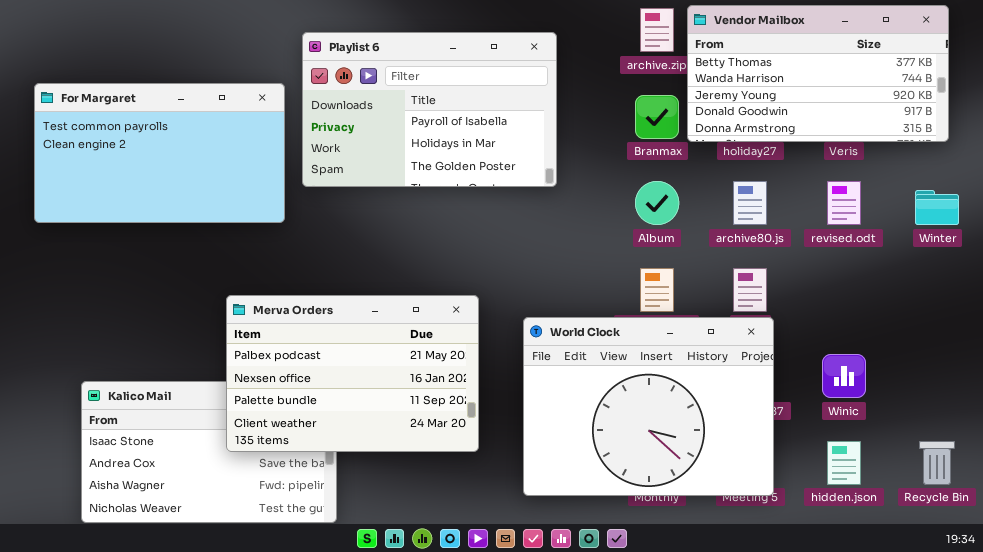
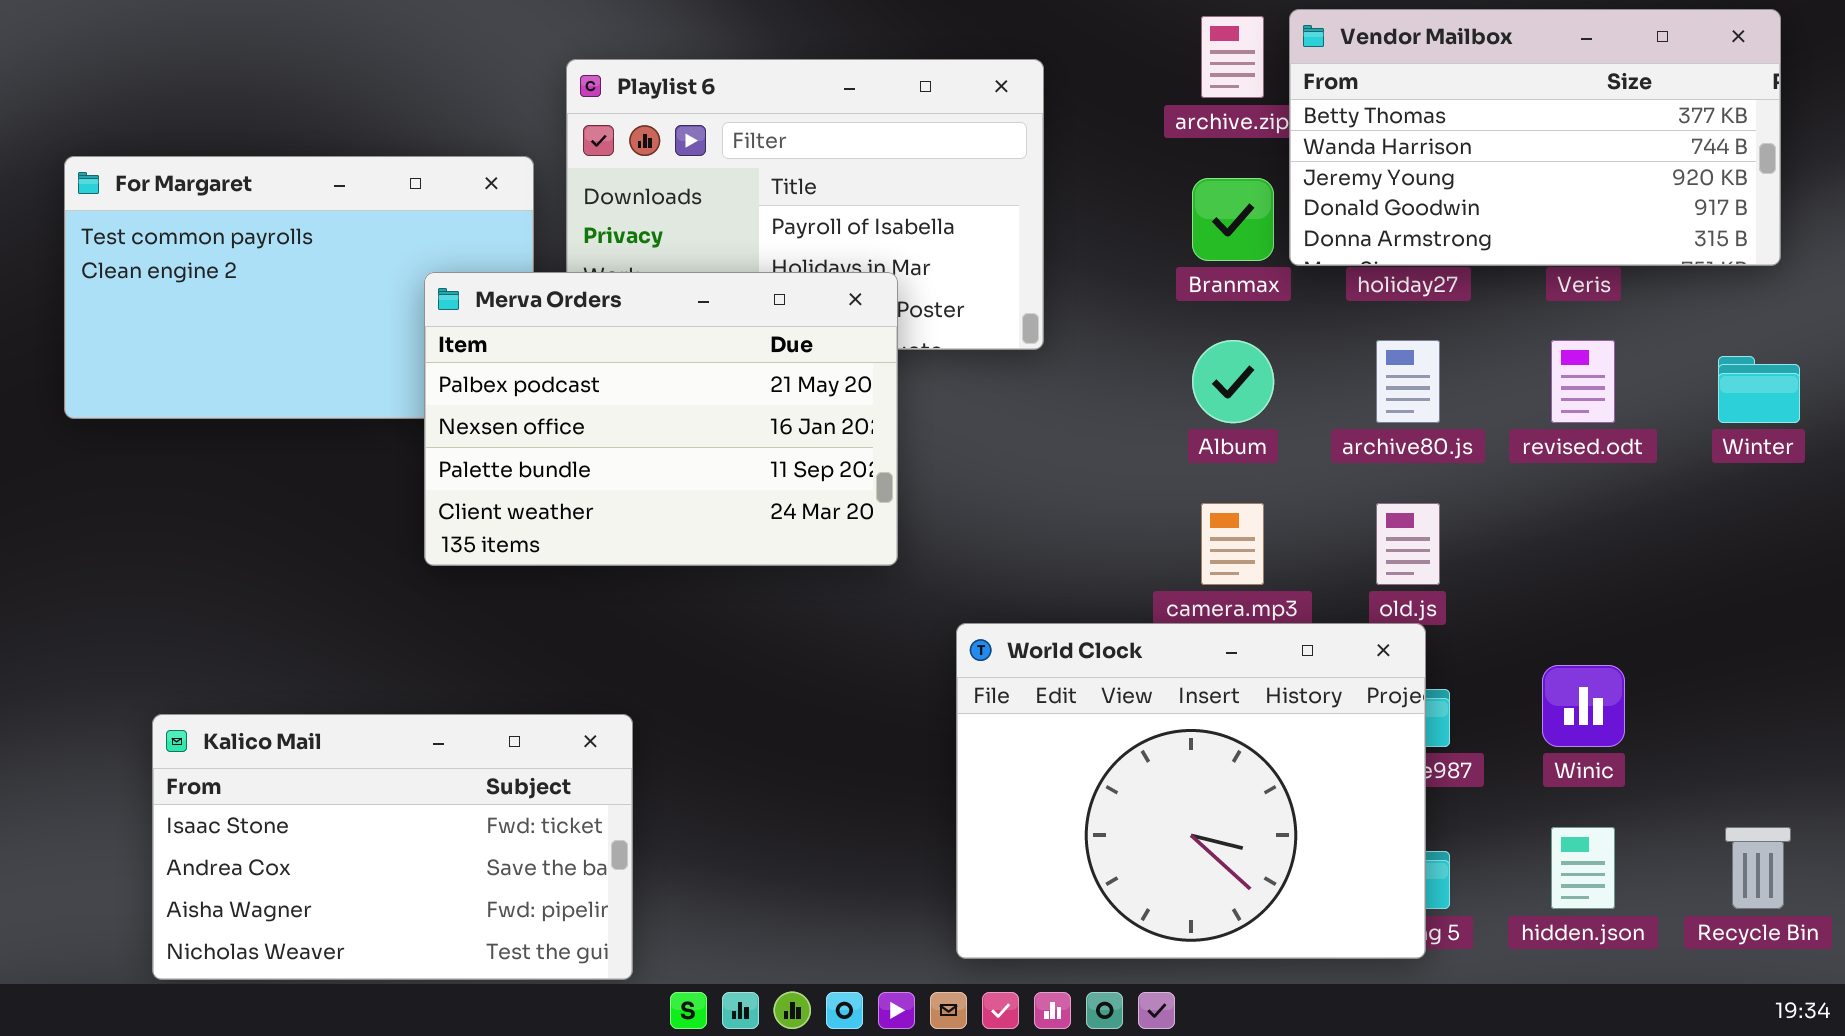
Merva Orders: [226,295,479,452] -> [424,272,898,566], moved
World Clock: [523,317,774,496] -> [956,623,1426,959], moved

